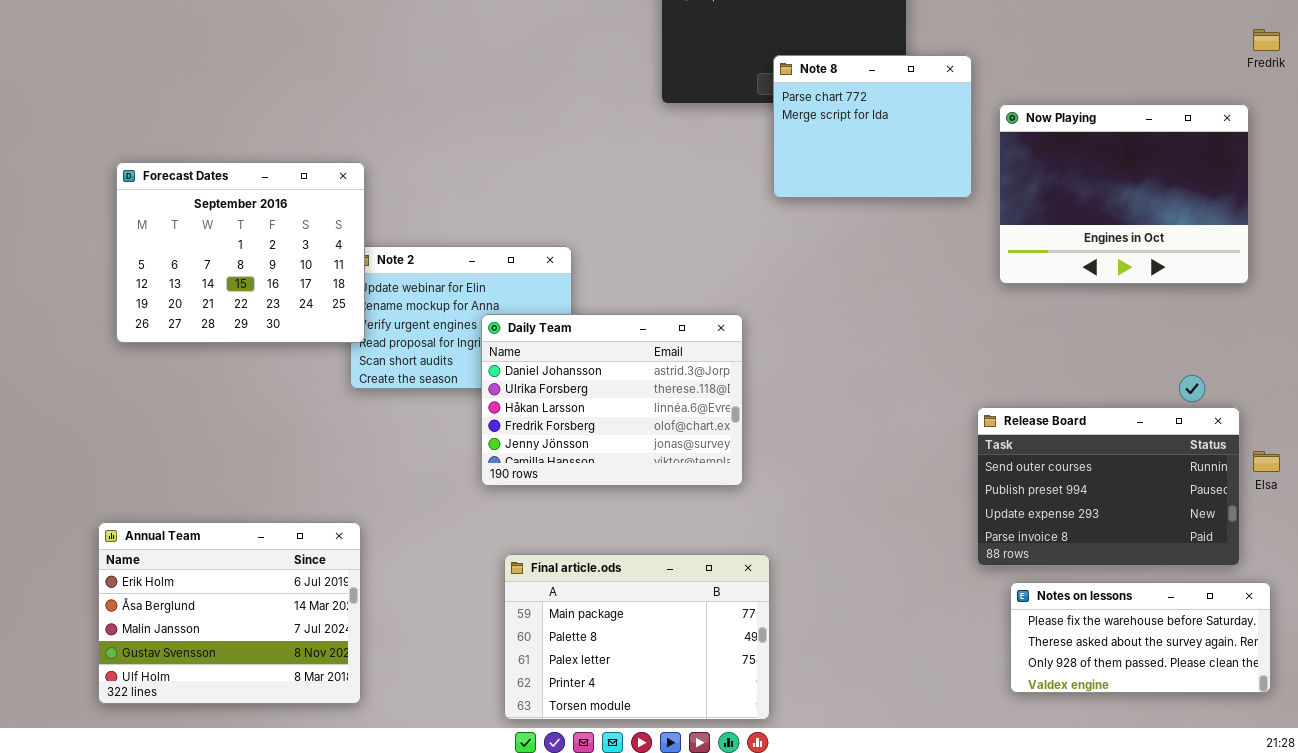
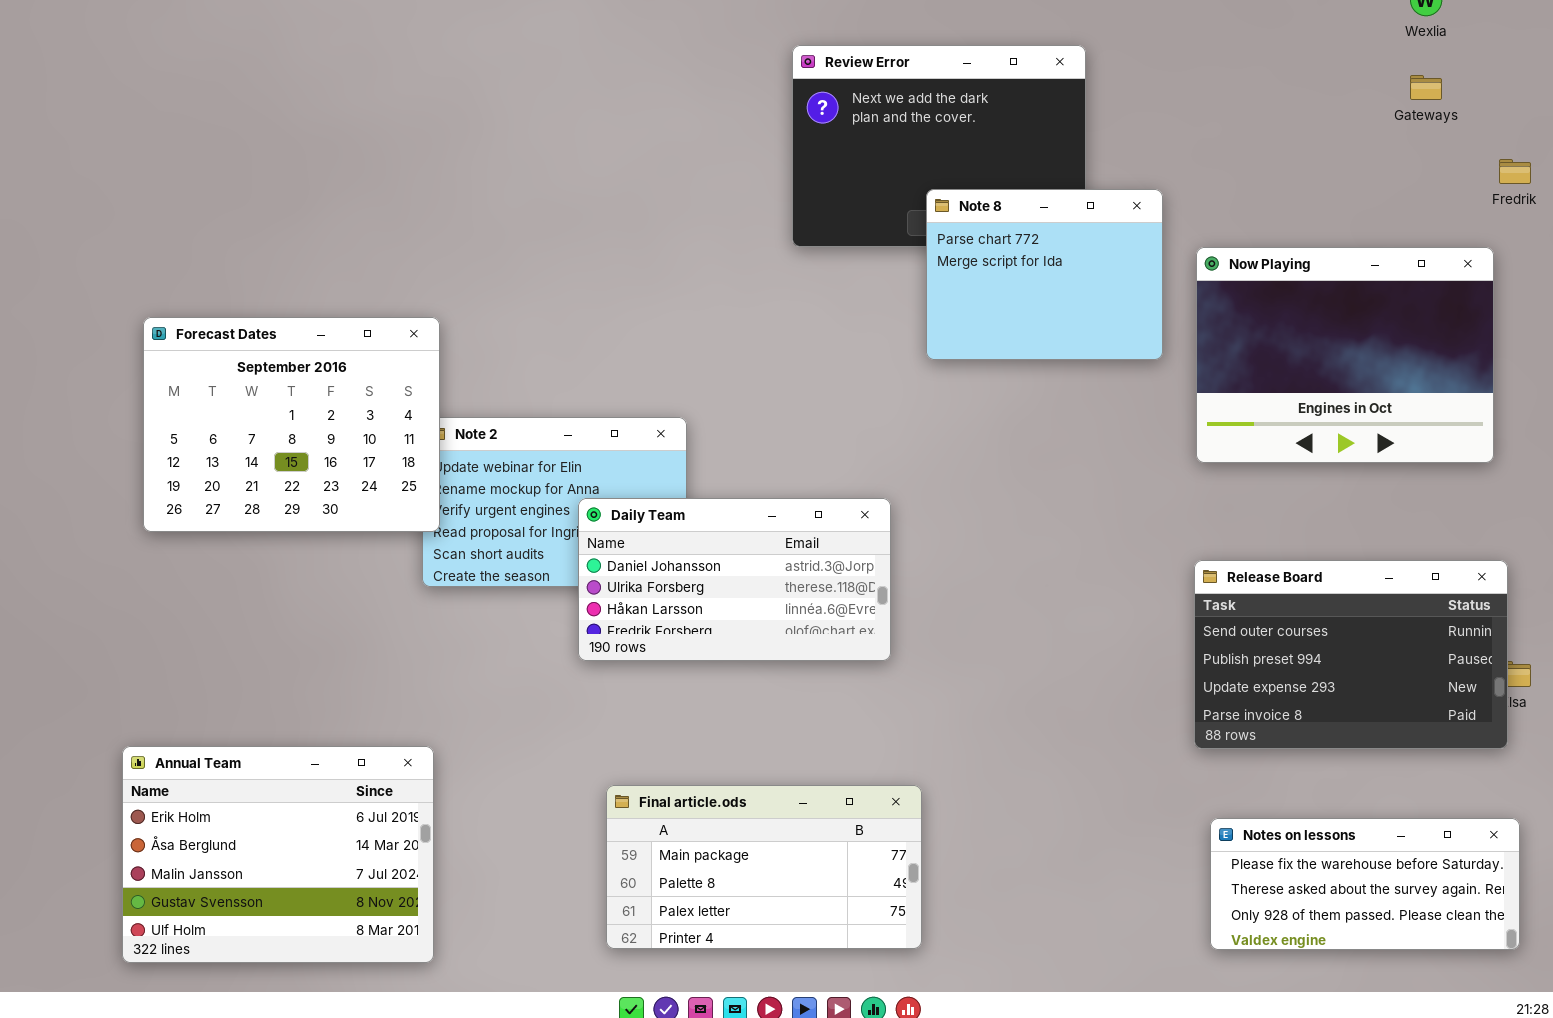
Daily Team: [481,314,743,486] -> [578,498,891,661], resized
Release Board: [977,407,1240,566] -> [1194,560,1508,749], moved
Final article.ods: [504,554,770,720] -> [606,785,922,949], resized

